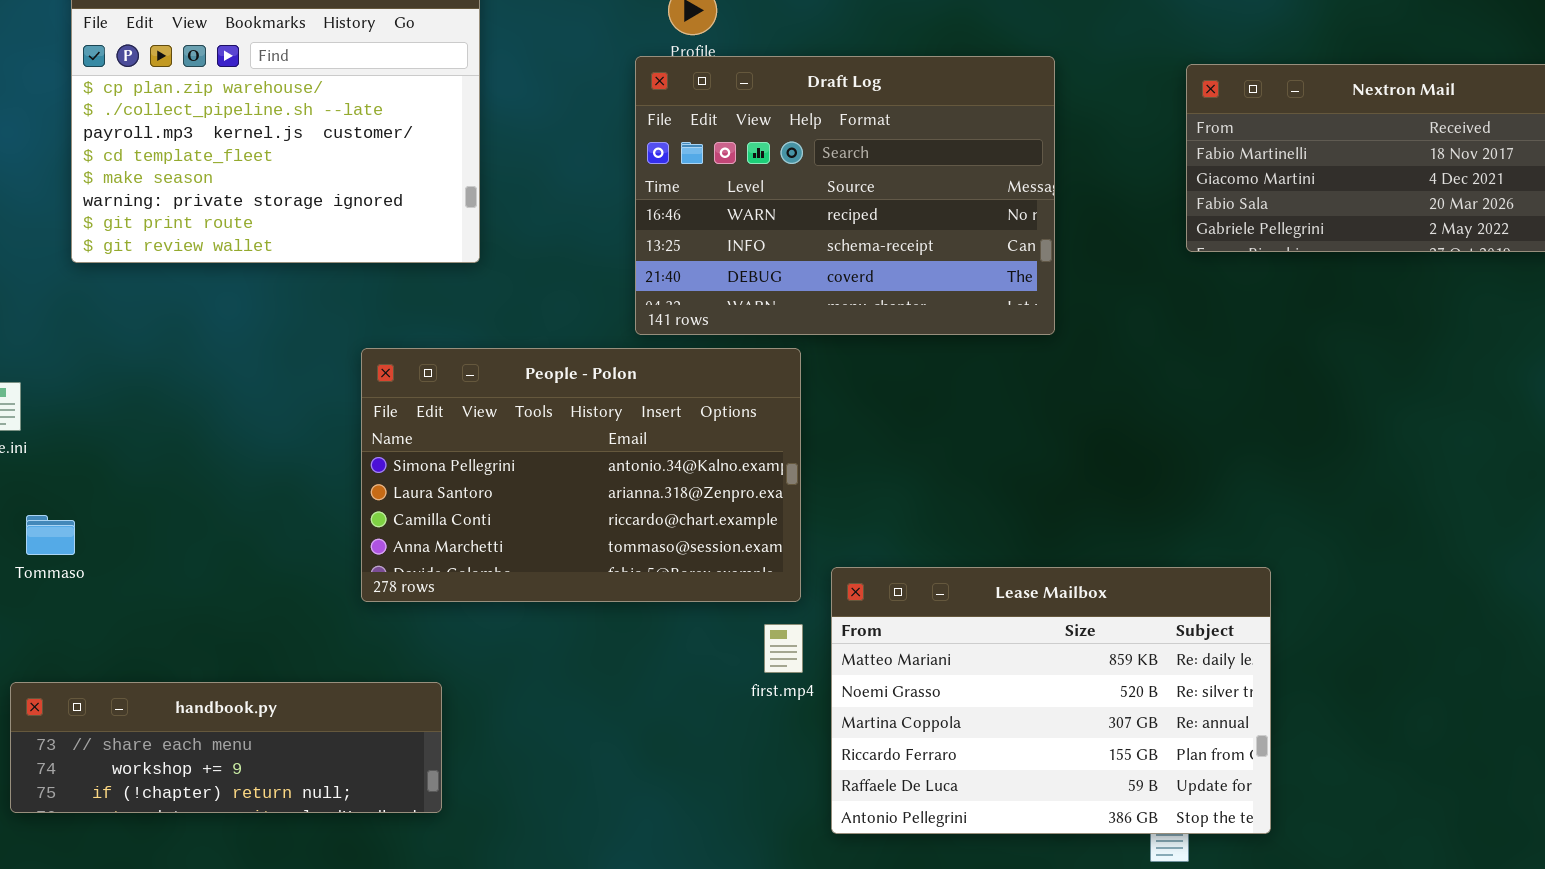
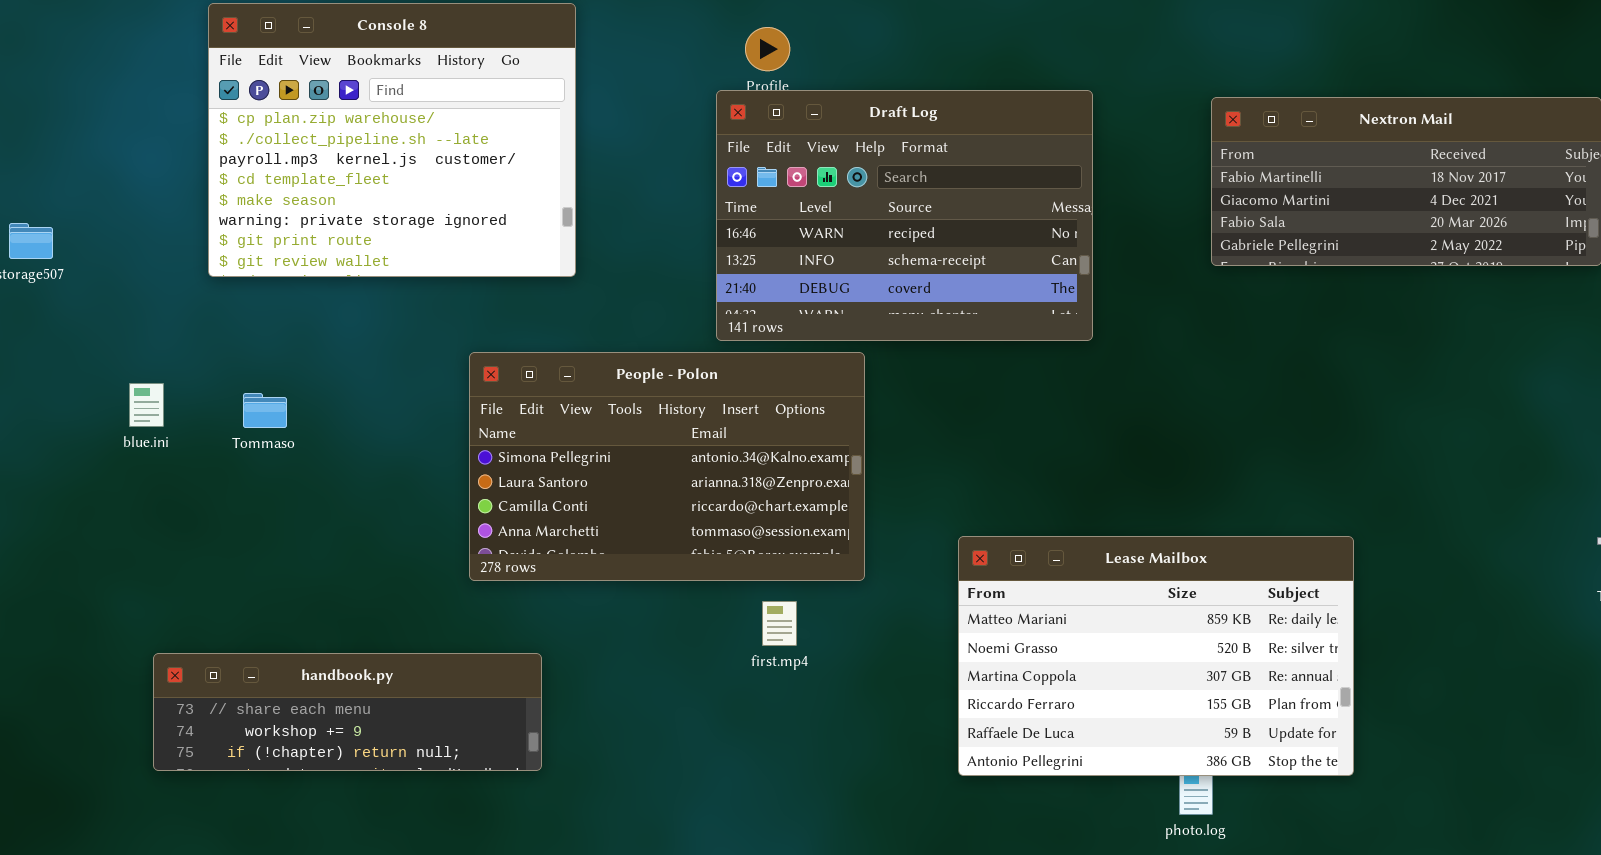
Tommaso: [26,515,75,555] -> [243,393,287,428], moved
Lease Mailbox: [831,567,1271,834] -> [958,536,1354,776], moved
first.mp4: [764,624,803,673] -> [762,601,797,646], moved

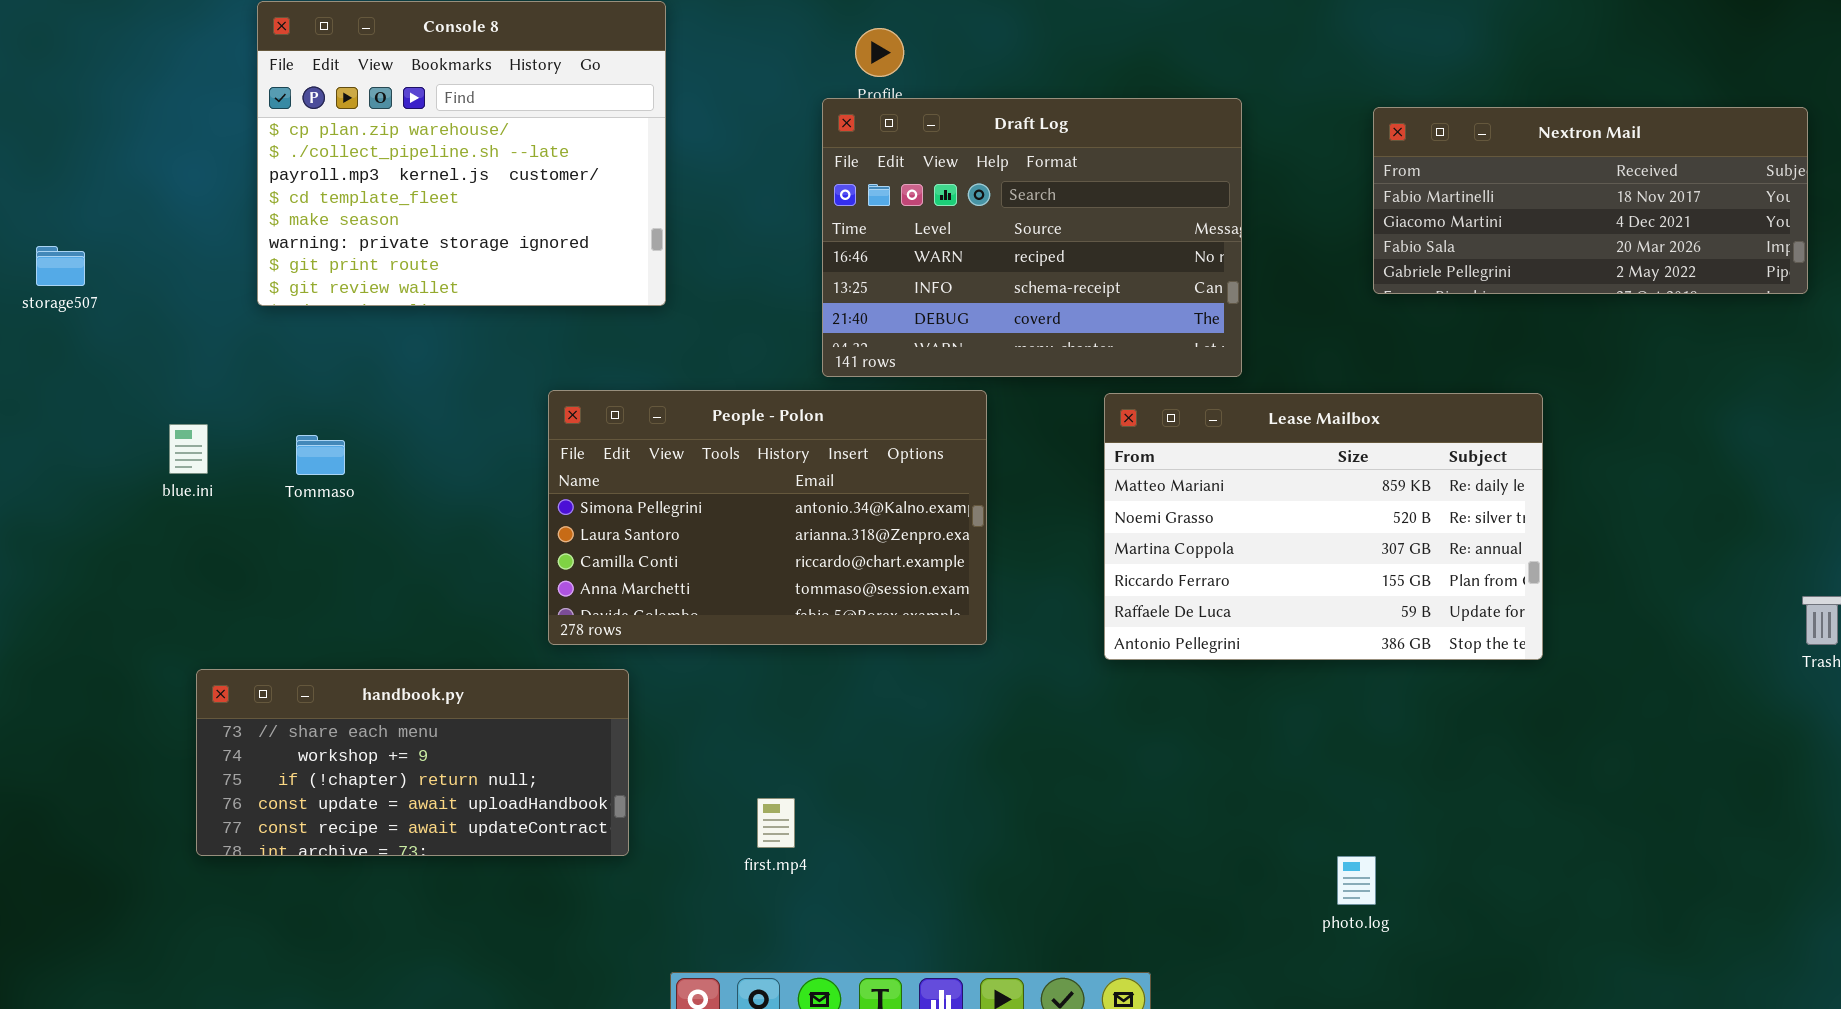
Lease Mailbox: [958,536,1354,776] -> [1104,393,1543,660], moved
first.mp4: [762,601,797,646] -> [757,798,795,848], moved
handbook.py: [153,653,542,771] -> [196,669,629,856], resized

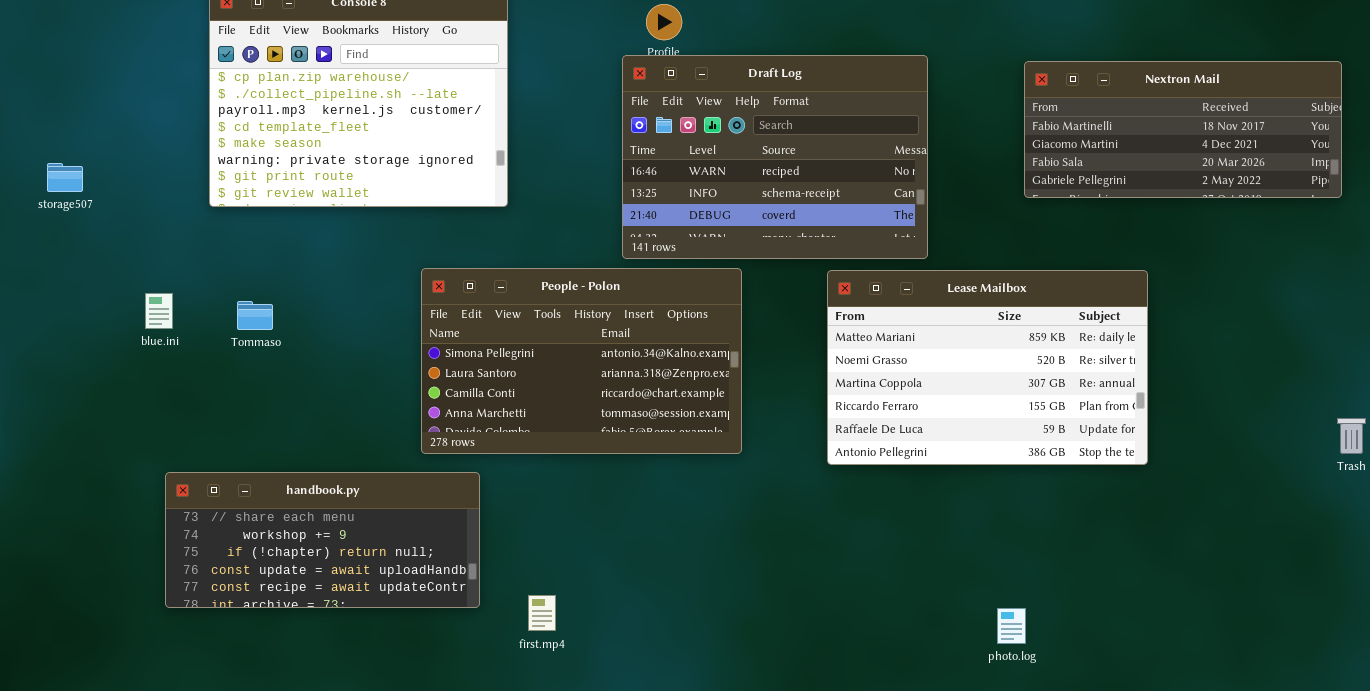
first.mp4: [757,798,795,848] -> [528,595,556,631], moved

